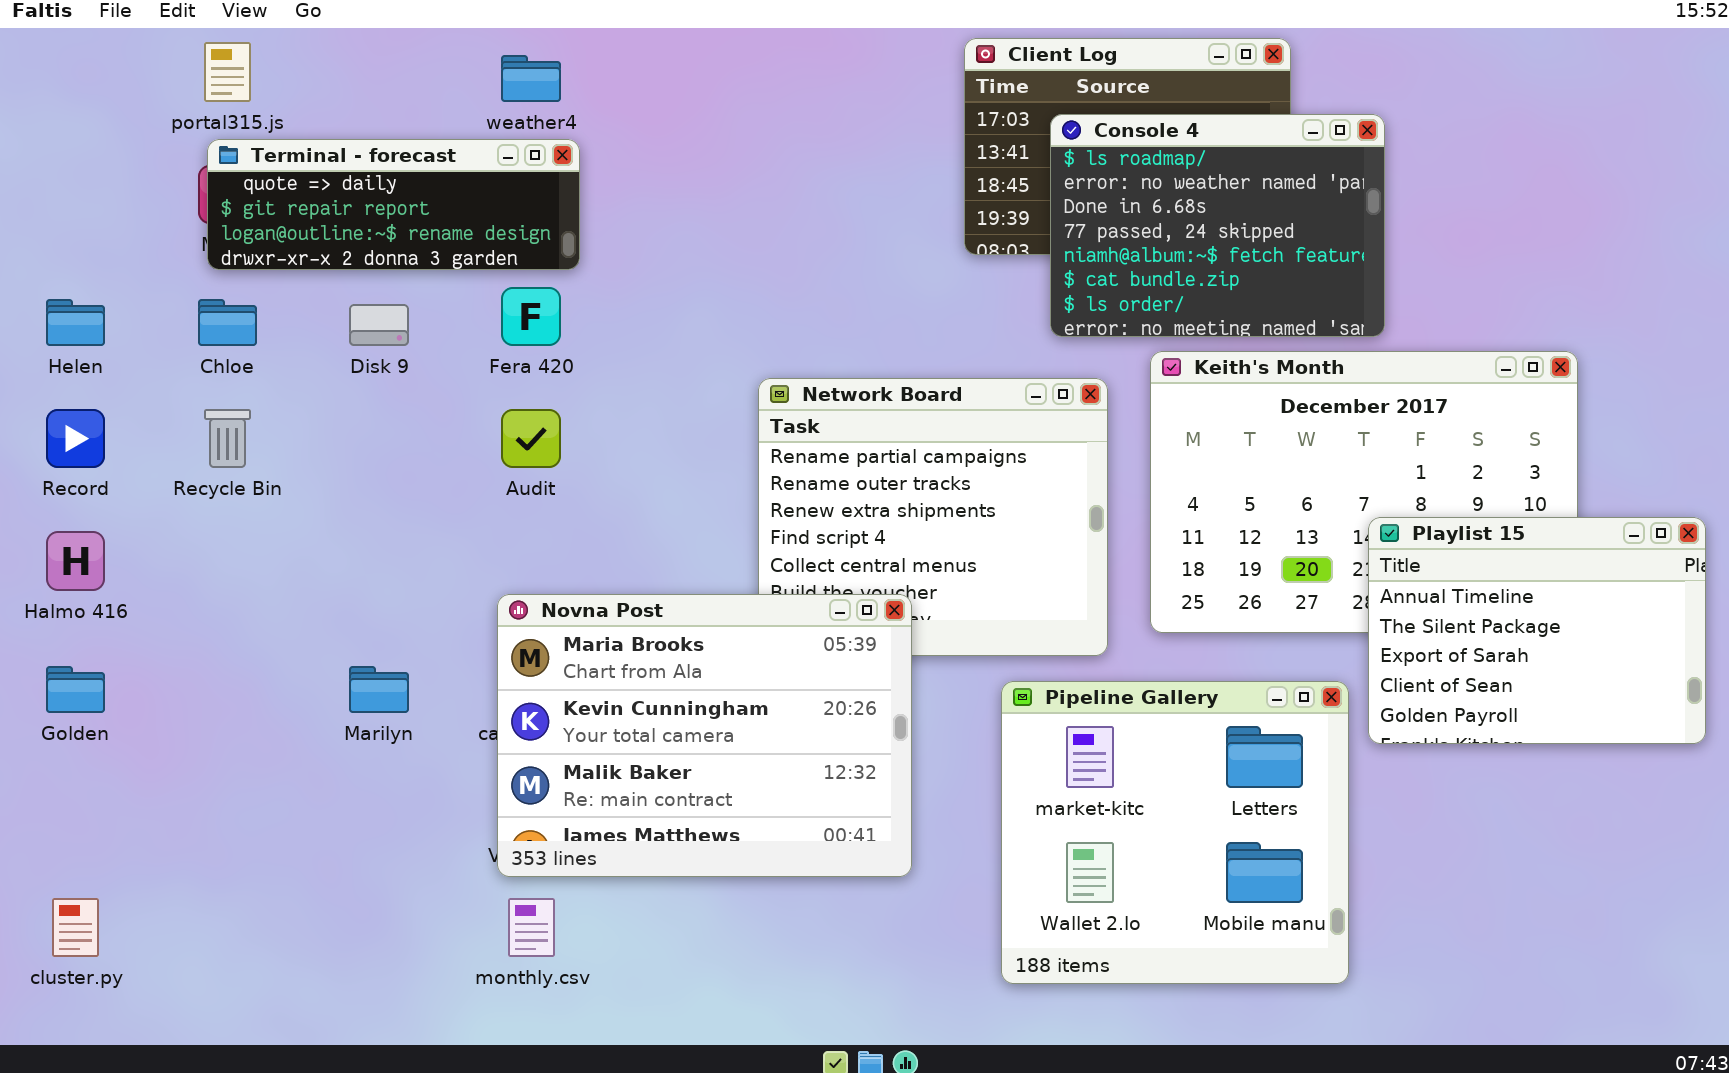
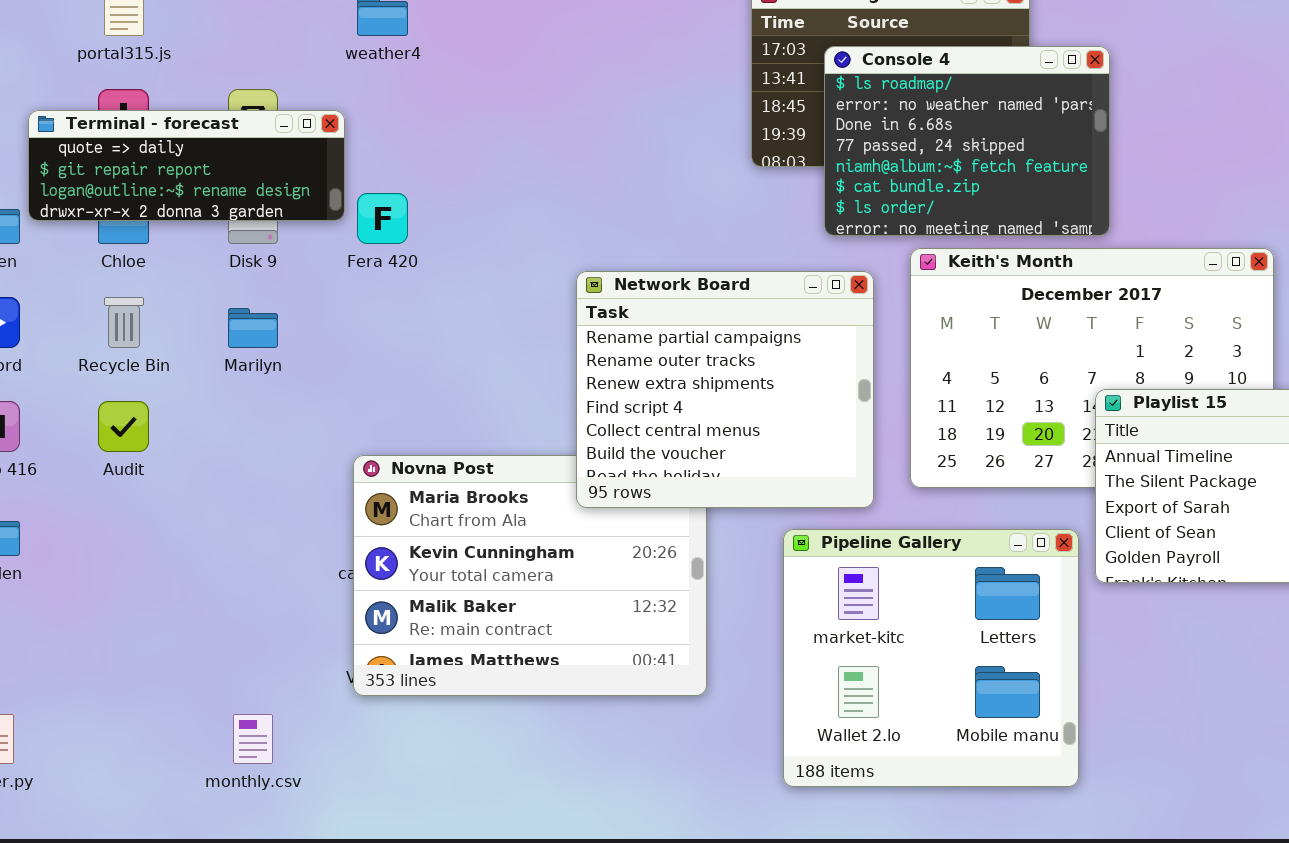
Terminal - forecast: [207,139,580,270] -> [28,110,345,221], moved
Network Board: [758,378,1108,656] -> [576,271,874,508], raised
Audit: [501,409,561,468] -> [98,401,149,452], moved
Marilyn: [349,666,409,713] -> [228,308,278,348], moved
monthly.csv: [508,898,555,957] -> [233,714,273,764], moved

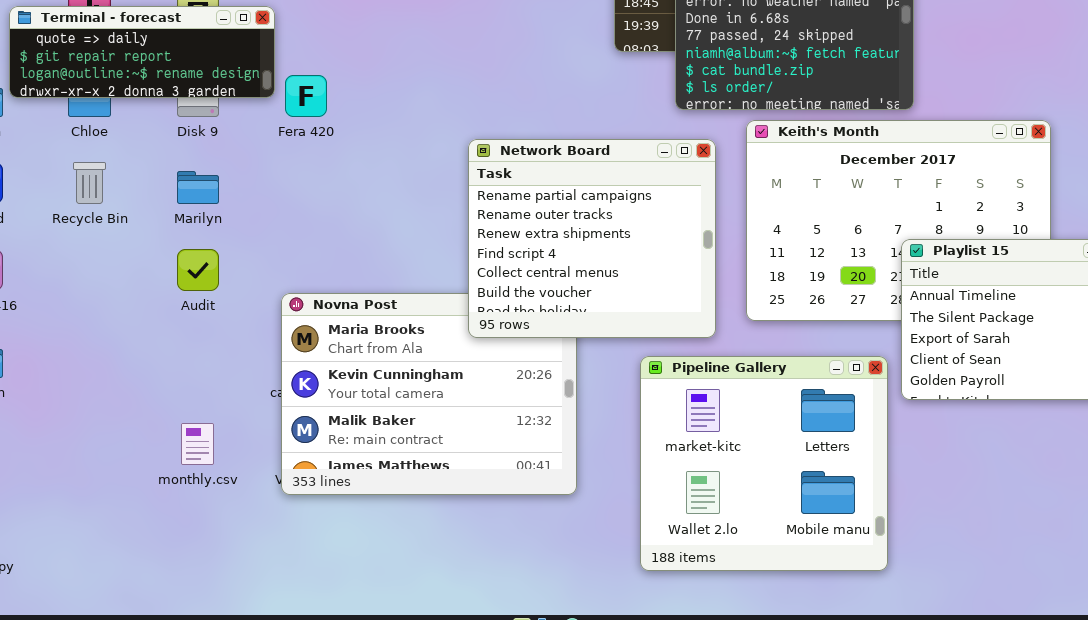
Audit: [98,401,149,452] -> [177,249,219,291], moved
monthly.csv: [233,714,273,764] -> [181,423,214,465], moved

